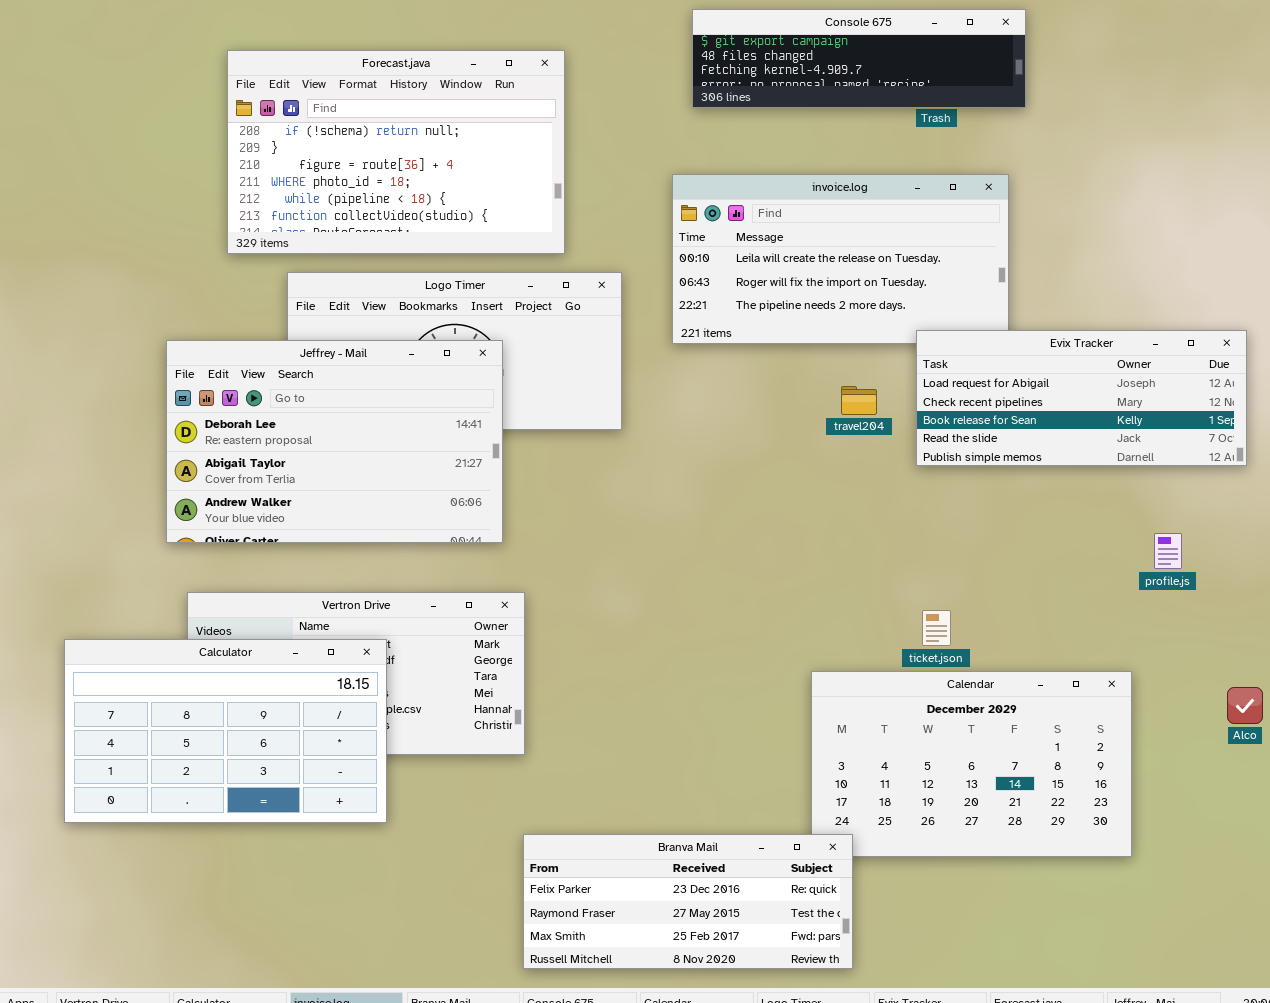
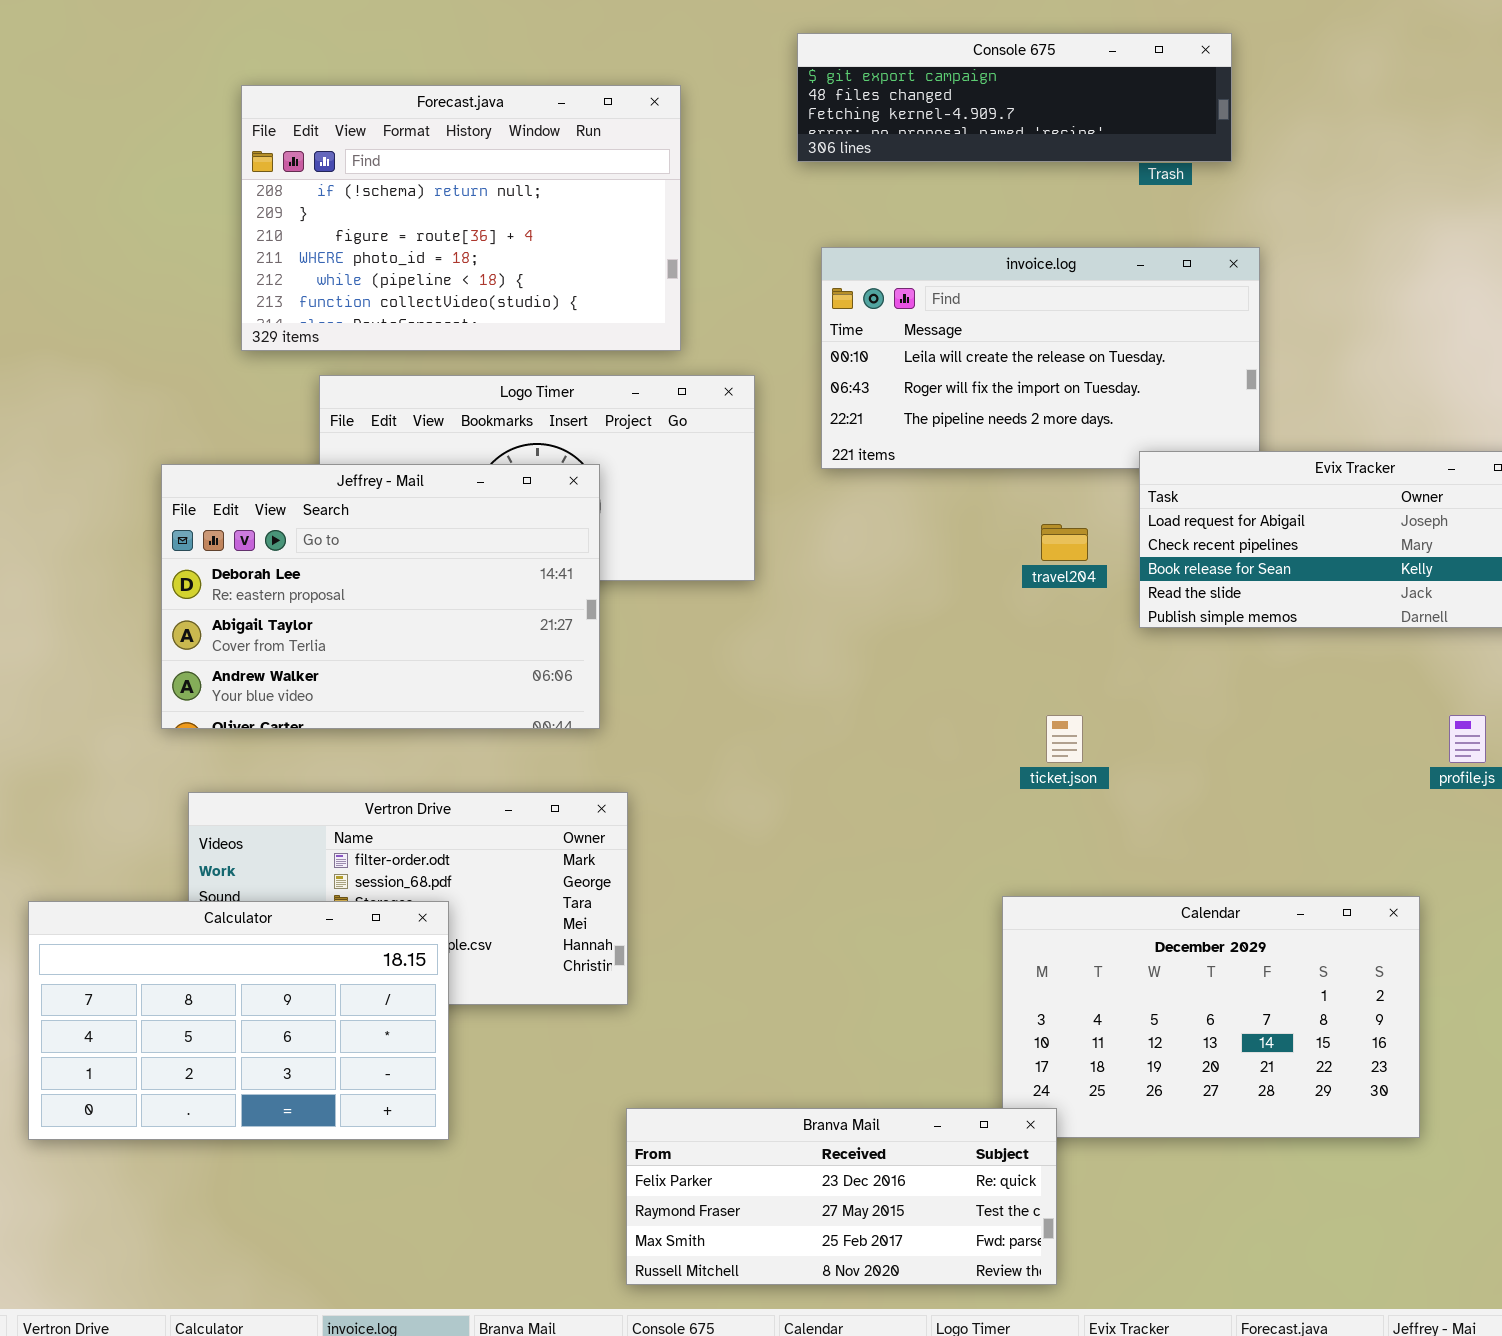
Console 675: [692,9,1026,108] -> [797,33,1232,162], moved
ticket.json: [922,610,951,646] -> [1046,715,1083,763], moved
Calculator: [64,639,387,823] -> [28,901,449,1140], moved

